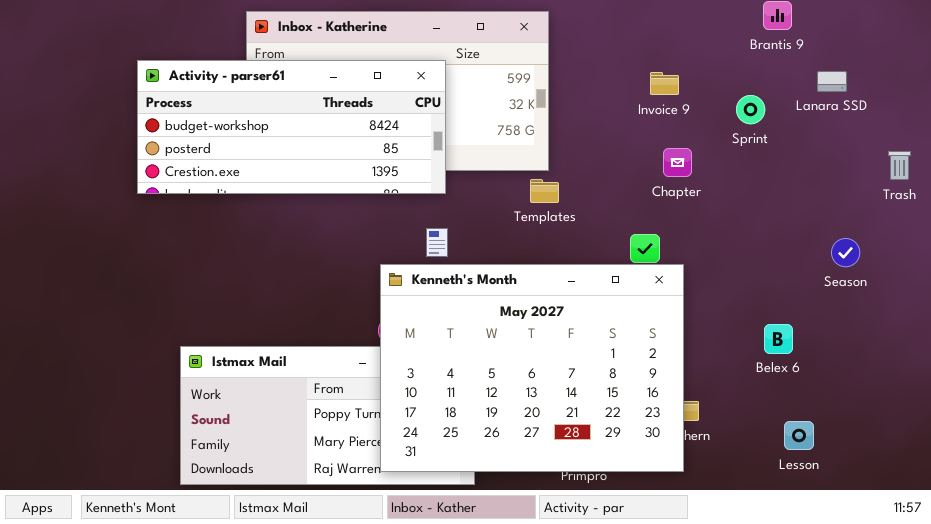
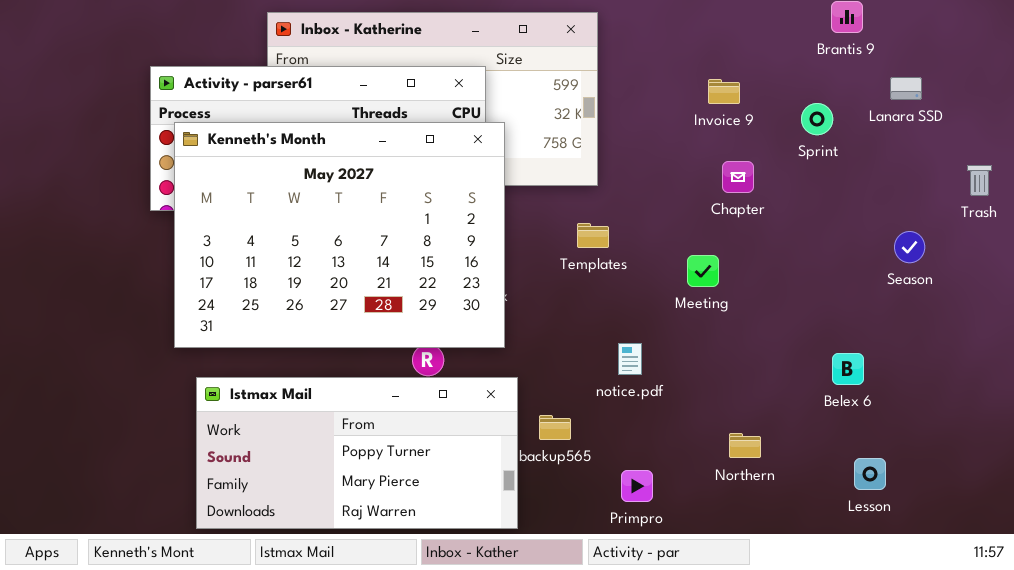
Templates: [530,179,559,203] -> [577,223,609,248], moved
Season: [831,238,860,267] -> [894,231,925,263], moved
Kenneth's Month: [380,264,684,472] -> [174,122,505,348], moved

